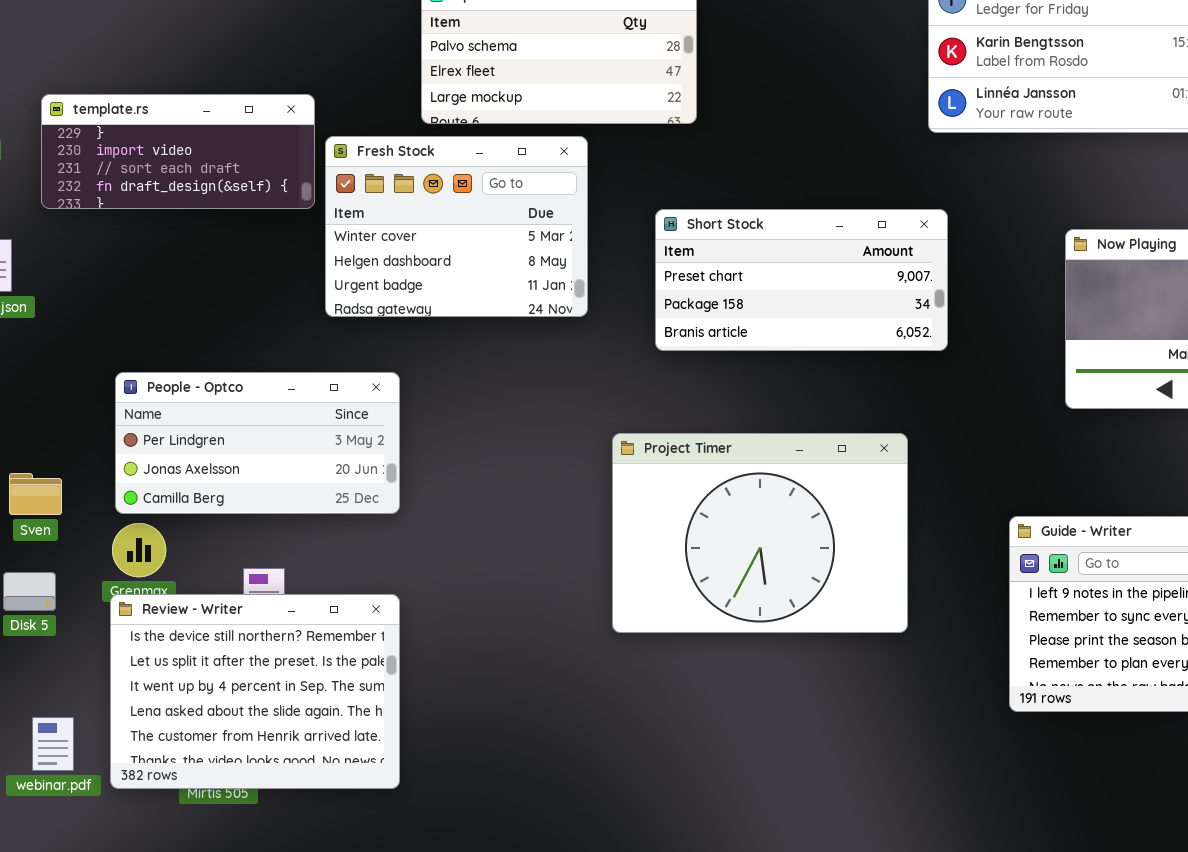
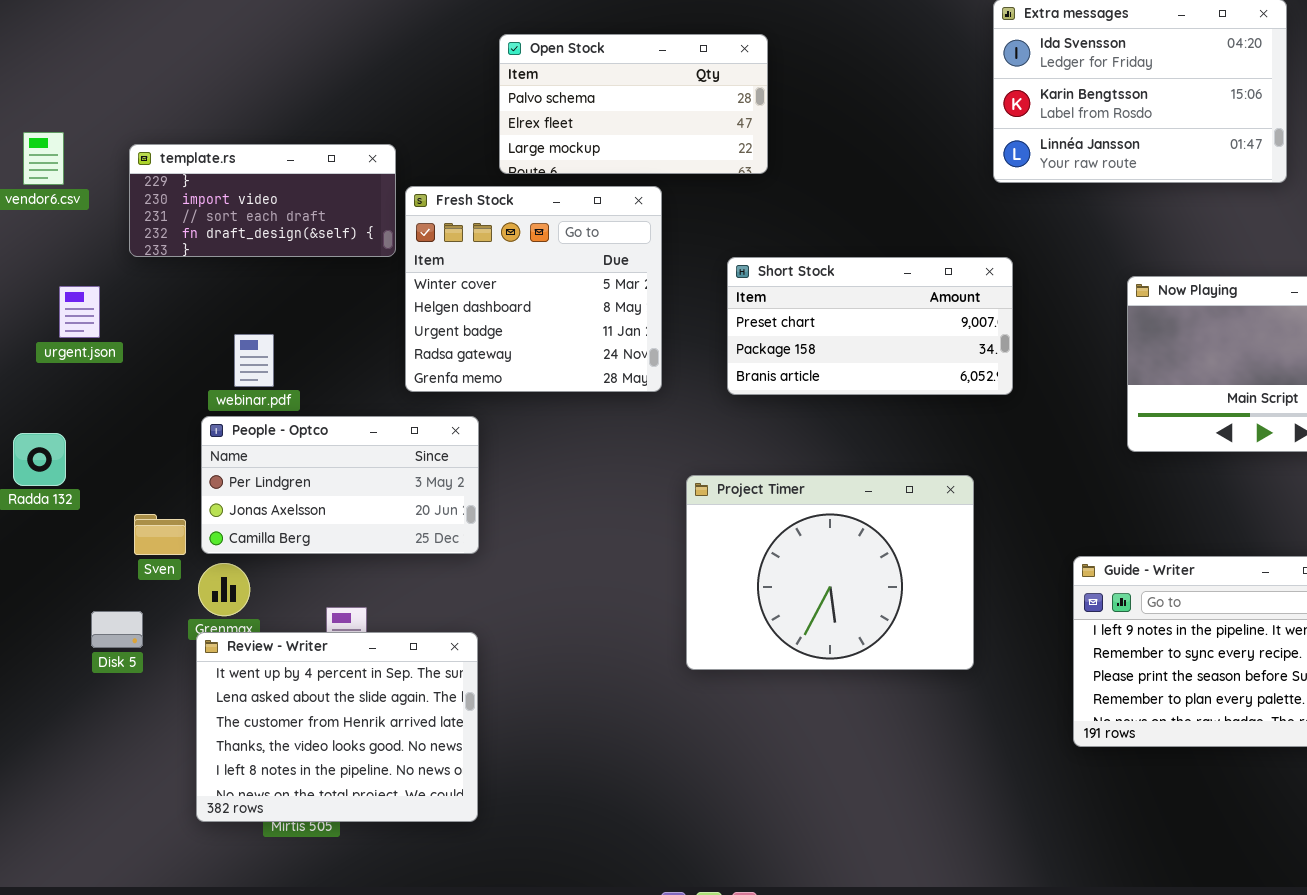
Fresh Stock: [325,136,588,317] -> [405,186,662,392], resized
Sven: [9,473,62,515] -> [134,514,186,555], moved
Review - Writer: [110,594,400,789] -> [196,632,478,822], scrolled down 2 rows
webinar.pdf: [32,717,74,771] -> [234,334,274,387], moved

